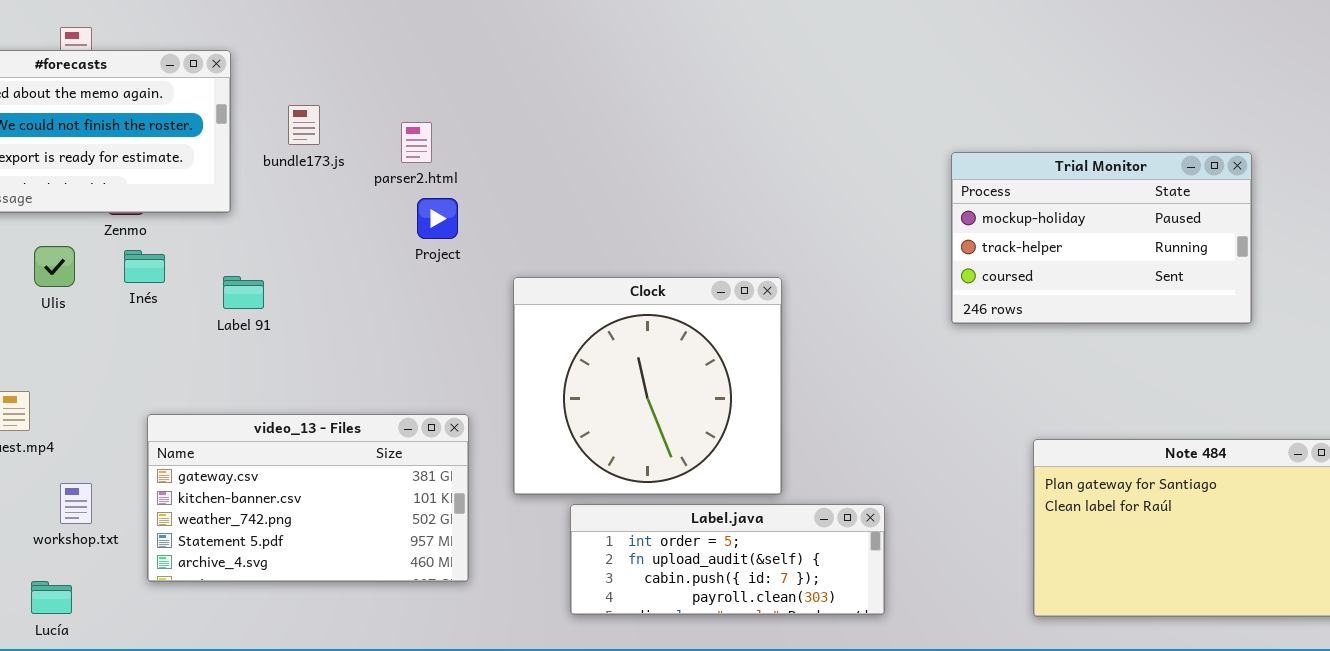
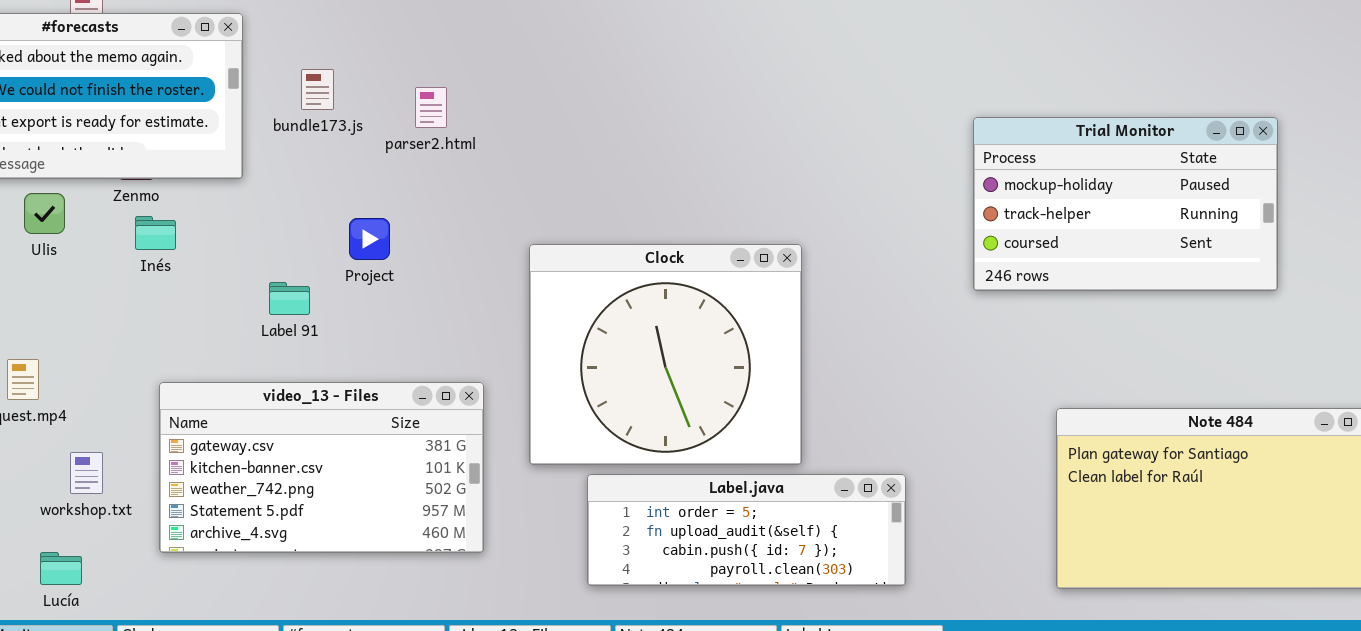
Project: [417,198,458,239] -> [349,218,390,260], moved
Ulis: [34,246,75,287] -> [24,193,65,234], moved
Label 91: [223,276,264,309] -> [269,282,310,315], moved

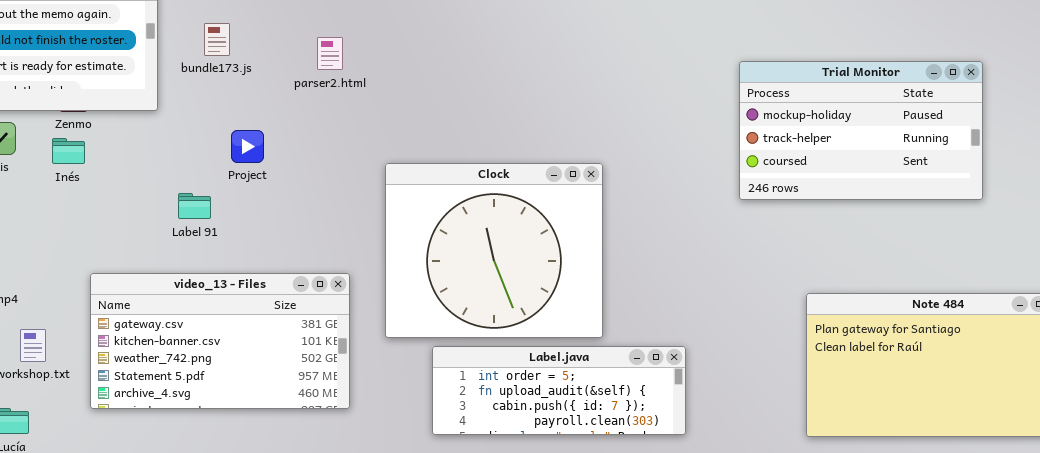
parser2.html: [415,87,447,128] -> [317,37,343,70], moved
Inés: [135,216,176,250] -> [52,138,85,164], moved
Project: [349,218,390,260] -> [231,130,264,163], moved

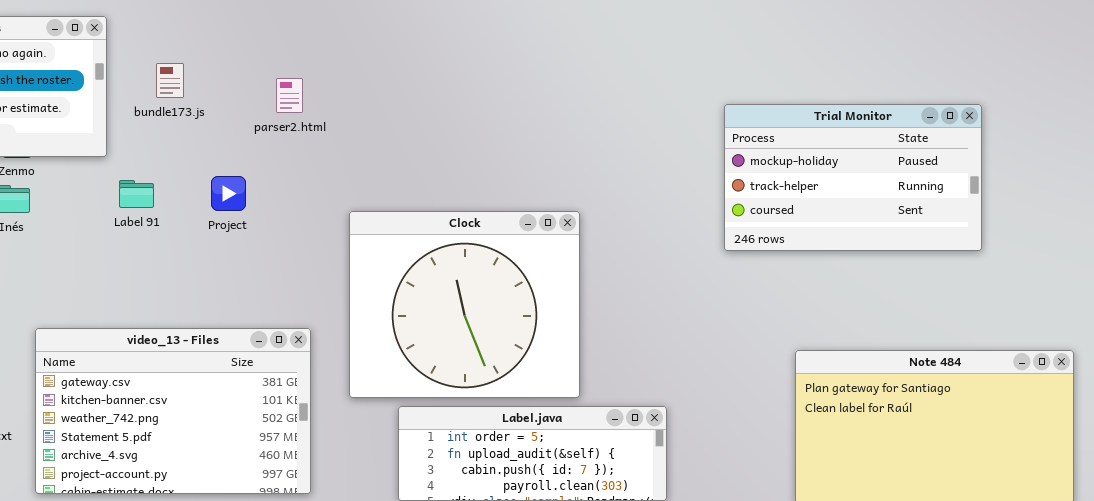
Project: [231,130,264,163] -> [211,176,246,211], moved
Label 91: [178,193,211,219] -> [119,180,154,208], moved
video_13 - Files: [90,273,350,409] -> [35,328,311,494], resized

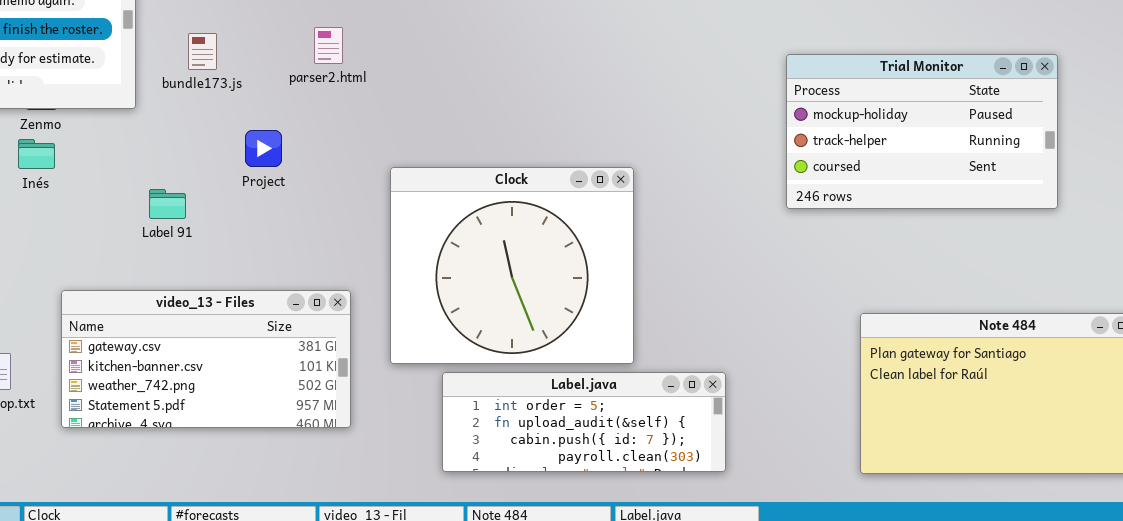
bundle173.js: [156,63,184,98] -> [188,33,217,70], moved
Label 91: [119,180,154,208] -> [149,189,186,219], moved
video_13 - Files: [35,328,311,494] -> [61,290,351,428], resized

